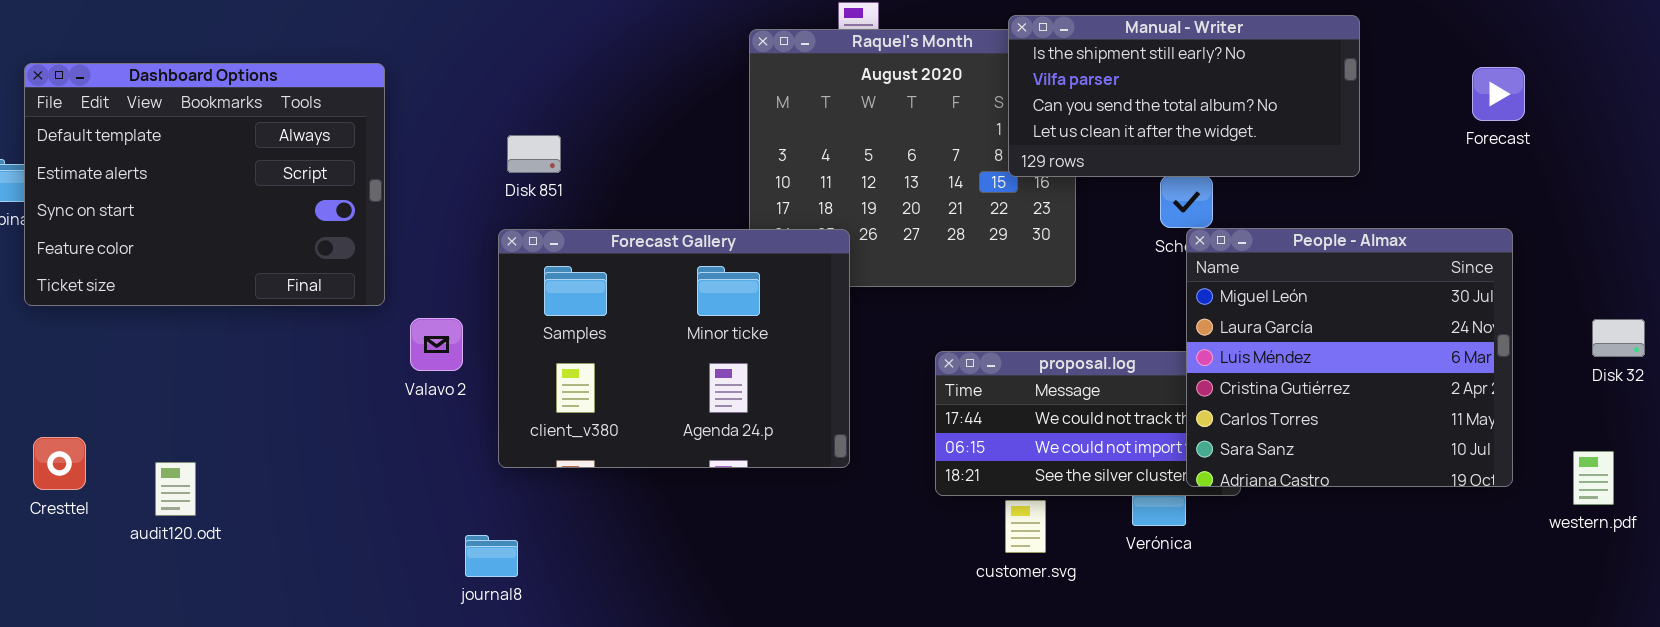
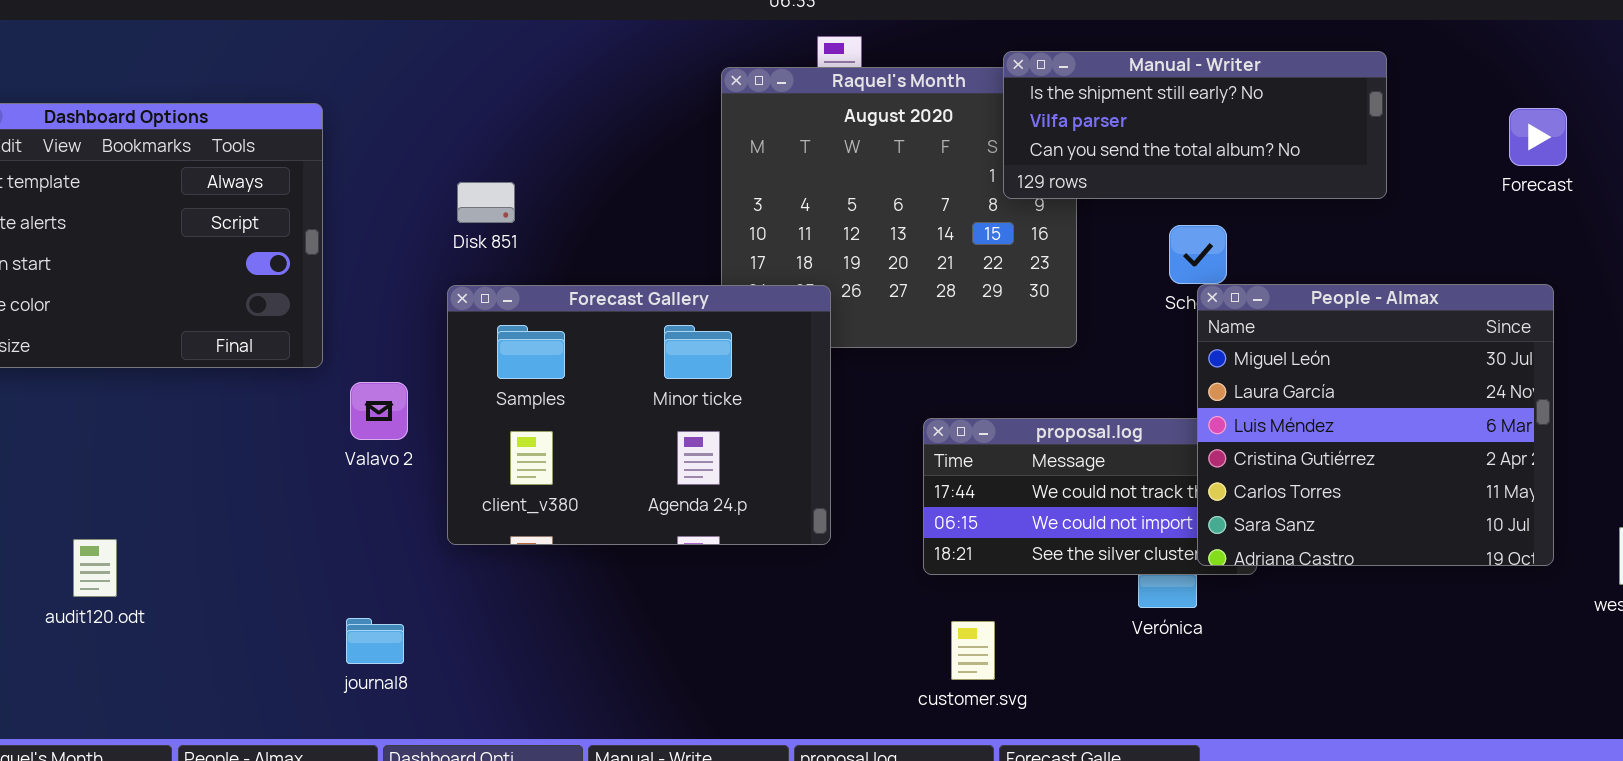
Manual - Writer: [1008,15,1360,177] -> [1003,51,1387,199], resized
customer.svg: [1005,500,1046,553] -> [951,621,995,680], moved
journal8: [465,535,518,577] -> [346,618,404,664], moved

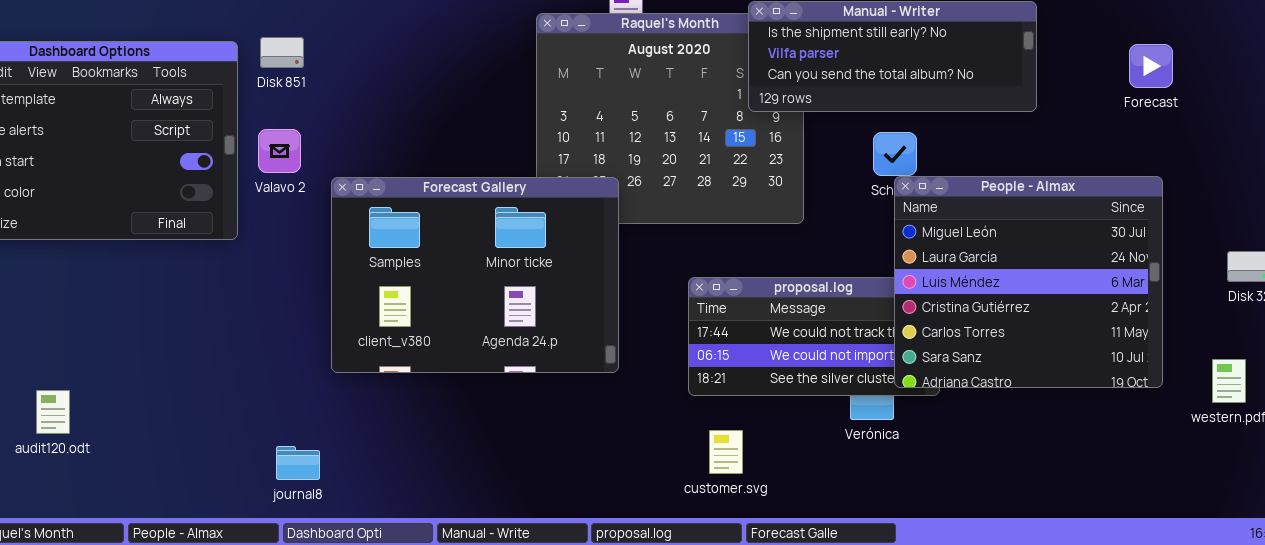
Disk 851: [457,182,515,223] -> [260,37,304,68], moved
Valavo 2: [350,382,408,440] -> [258,129,301,173], moved
audit120.odt: [73,539,117,597] -> [36,390,70,434], moved
journal8: [346,618,404,664] -> [276,446,320,480], moved

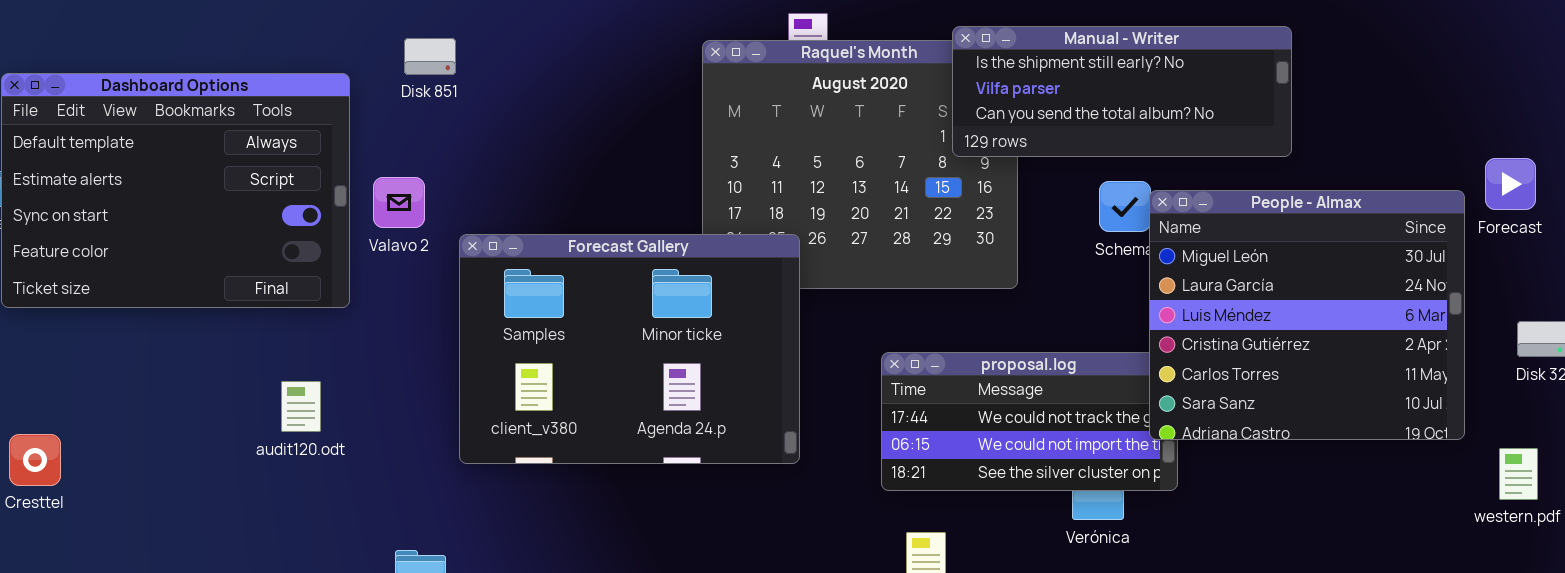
Disk 851: [260,37,304,68] -> [404,38,456,75], moved
Forecast: [1129,44,1173,88] -> [1485,158,1536,210], moved
People - Almax: [894,176,1163,388] -> [1149,190,1465,440], moved
audit120.odt: [36,390,70,434] -> [281,381,321,432], moved

